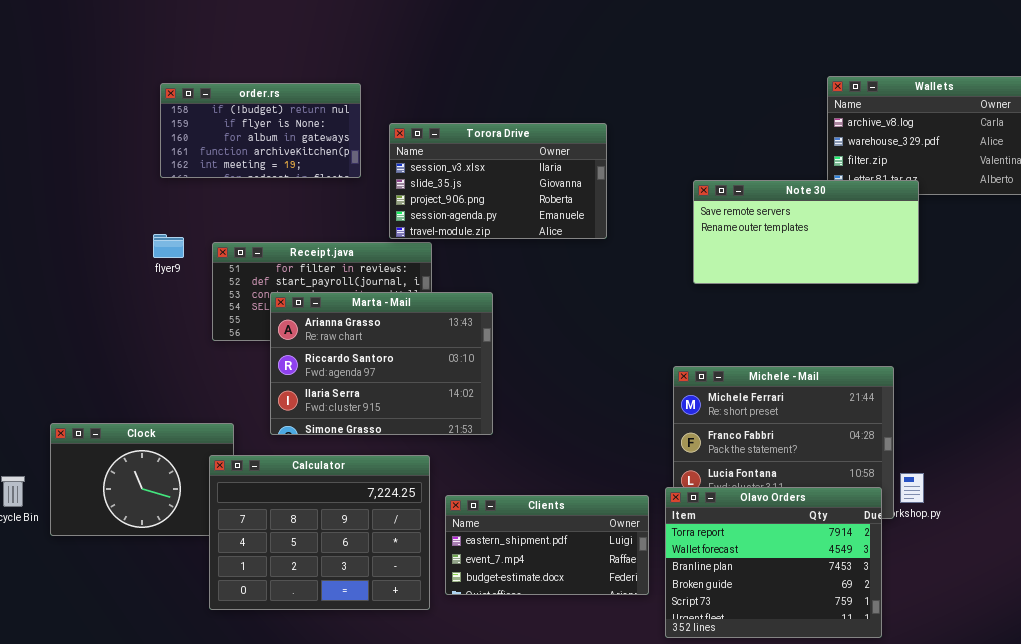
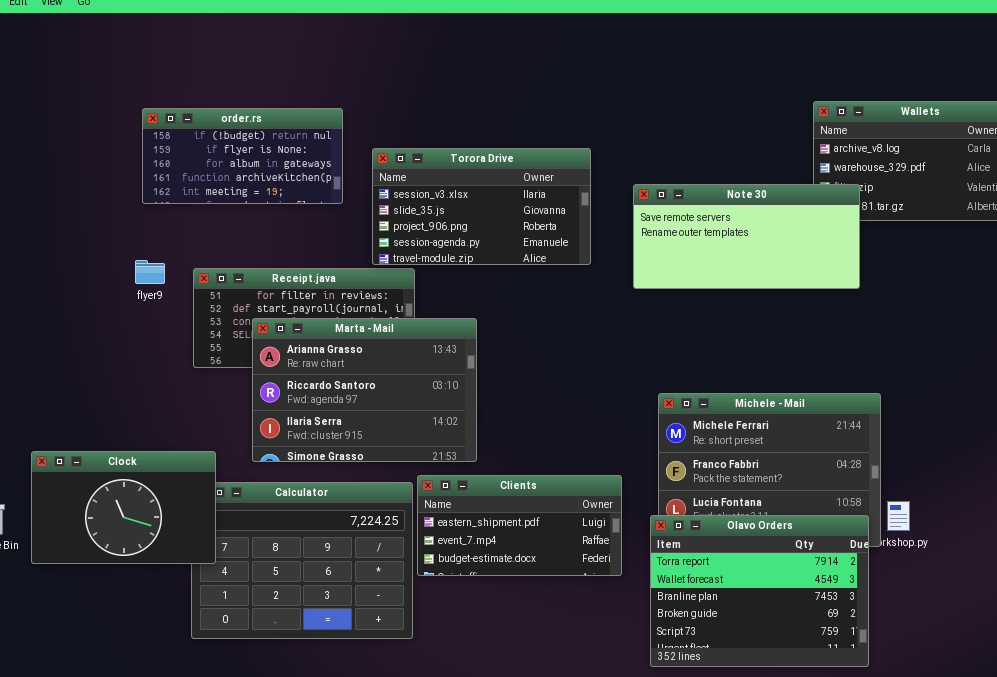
Note 30: [693,180,919,284] -> [633,184,860,289], moved
Clock: [50,423,234,536] -> [31,451,216,564], raised
Clients: [445,495,649,595] -> [417,475,622,576], moved

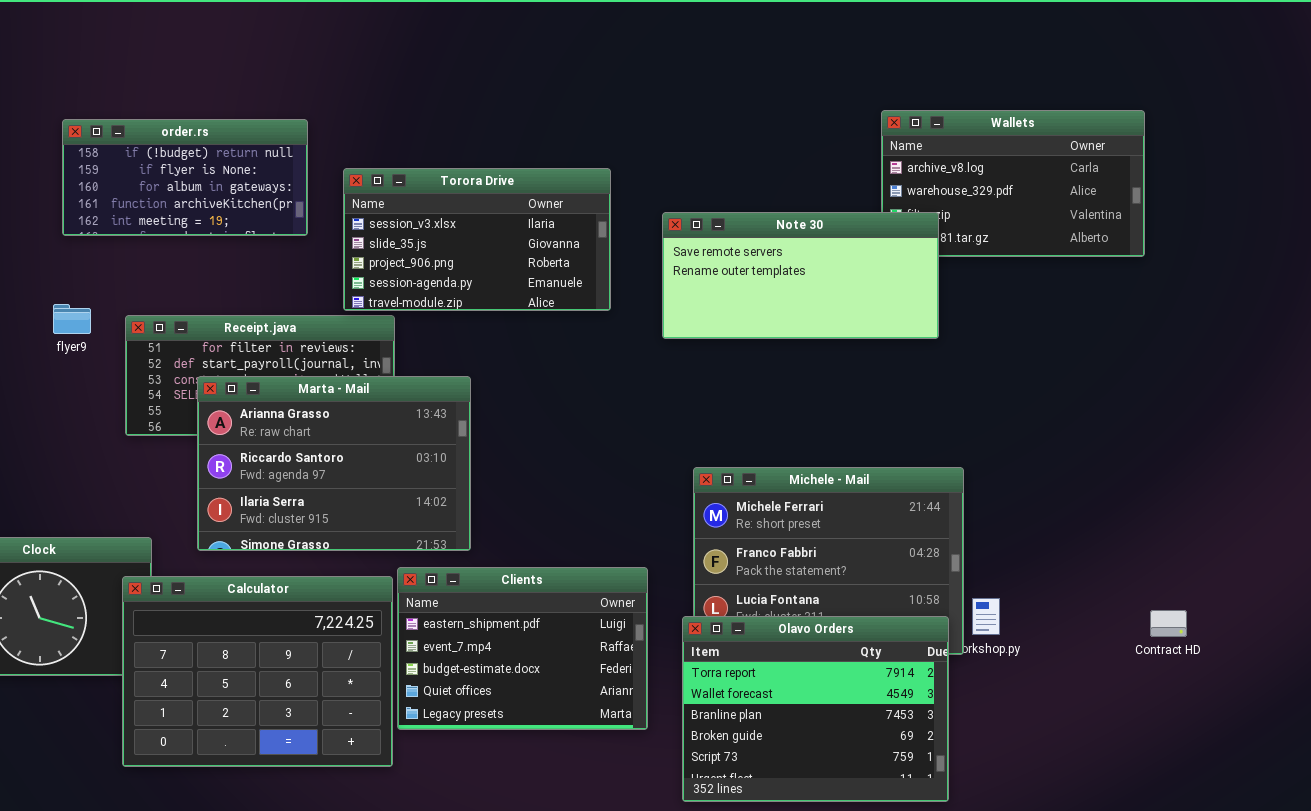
Clients: [417,475,622,576] -> [397,567,648,730], resized
Calculator: [191,482,413,639] -> [122,576,393,767], raised

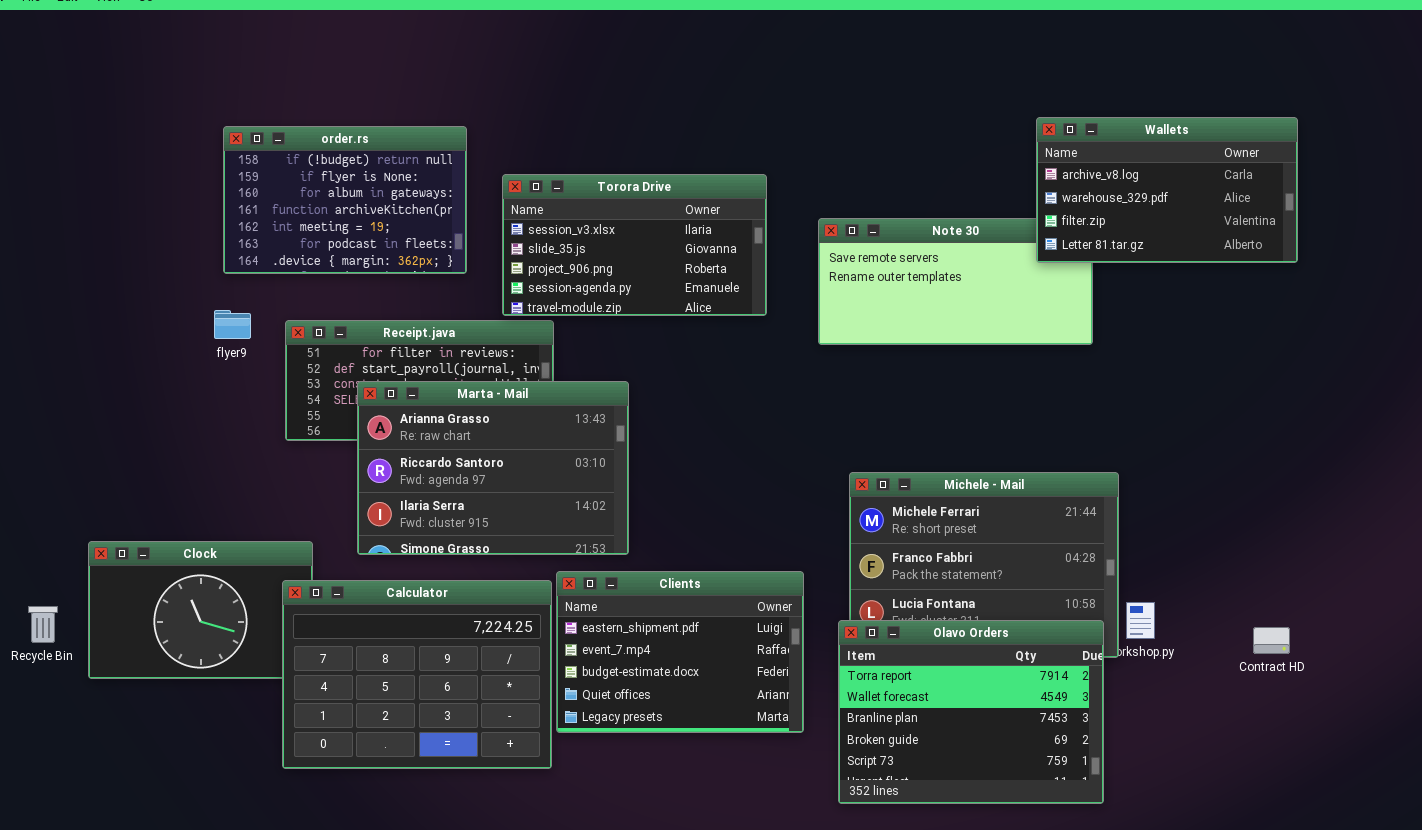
Wallets: [881,110,1145,257] -> [1036,117,1298,263], raised
order.rs: [62,119,308,236] -> [223,126,467,274], resized
Contract HD: [1150,610,1187,637] -> [1253,627,1290,654], moved

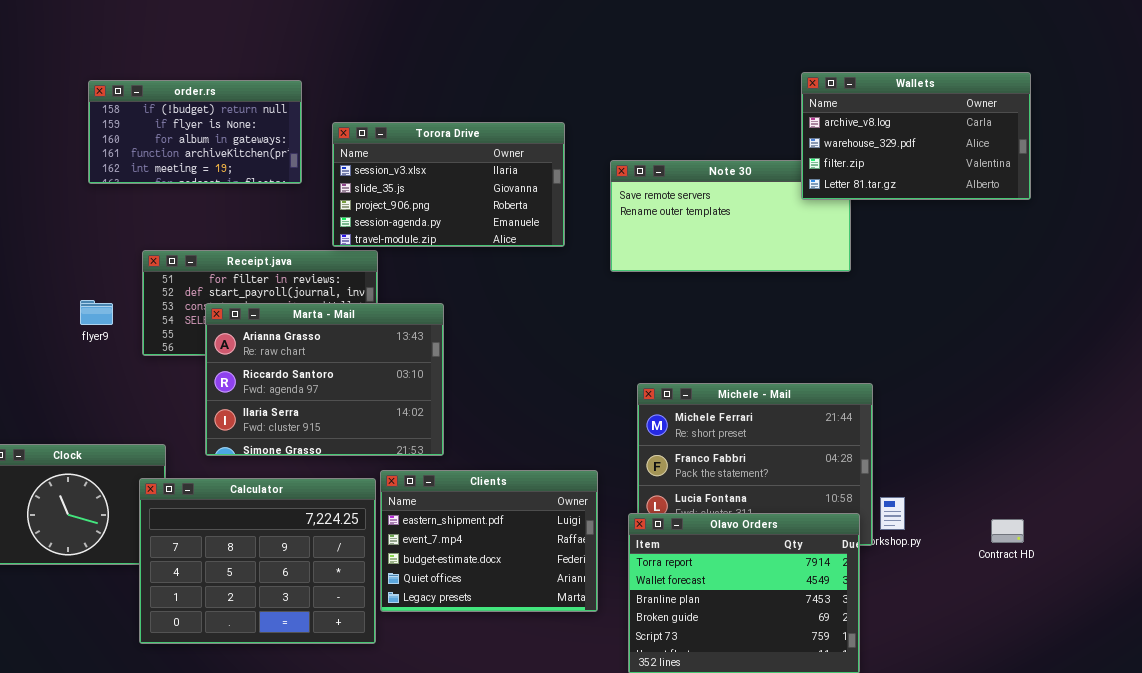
order.rs: [223,126,467,274] -> [88,80,302,184], resized
flyer9: [214,310,251,339] -> [80,300,113,325], moved

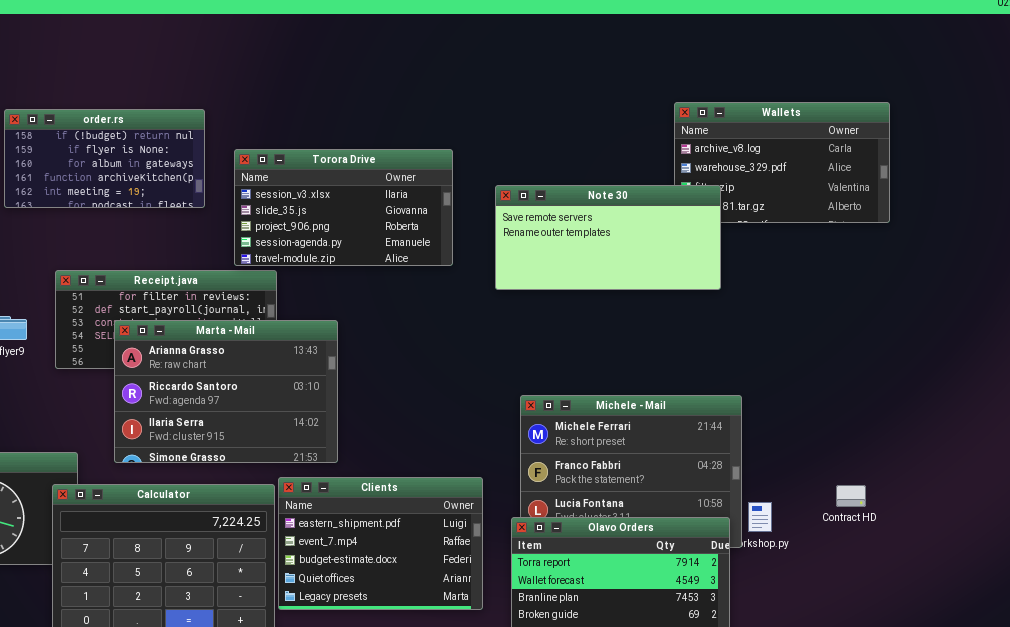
Note 30: [610,160,851,272] -> [495,185,721,290], raised
Contract HD: [991,519,1024,543] -> [836,485,866,507], moved

